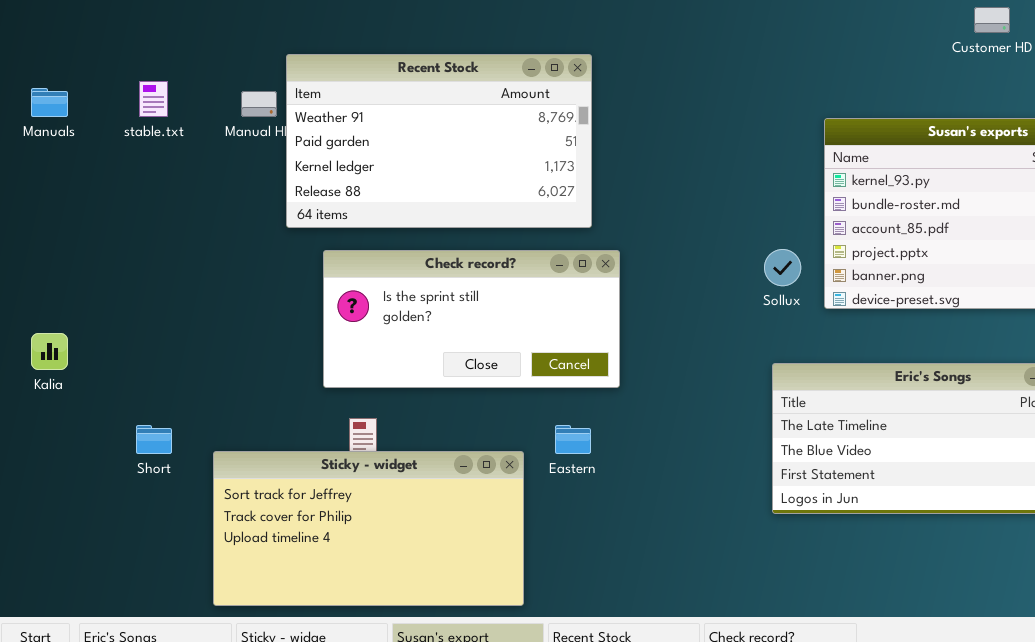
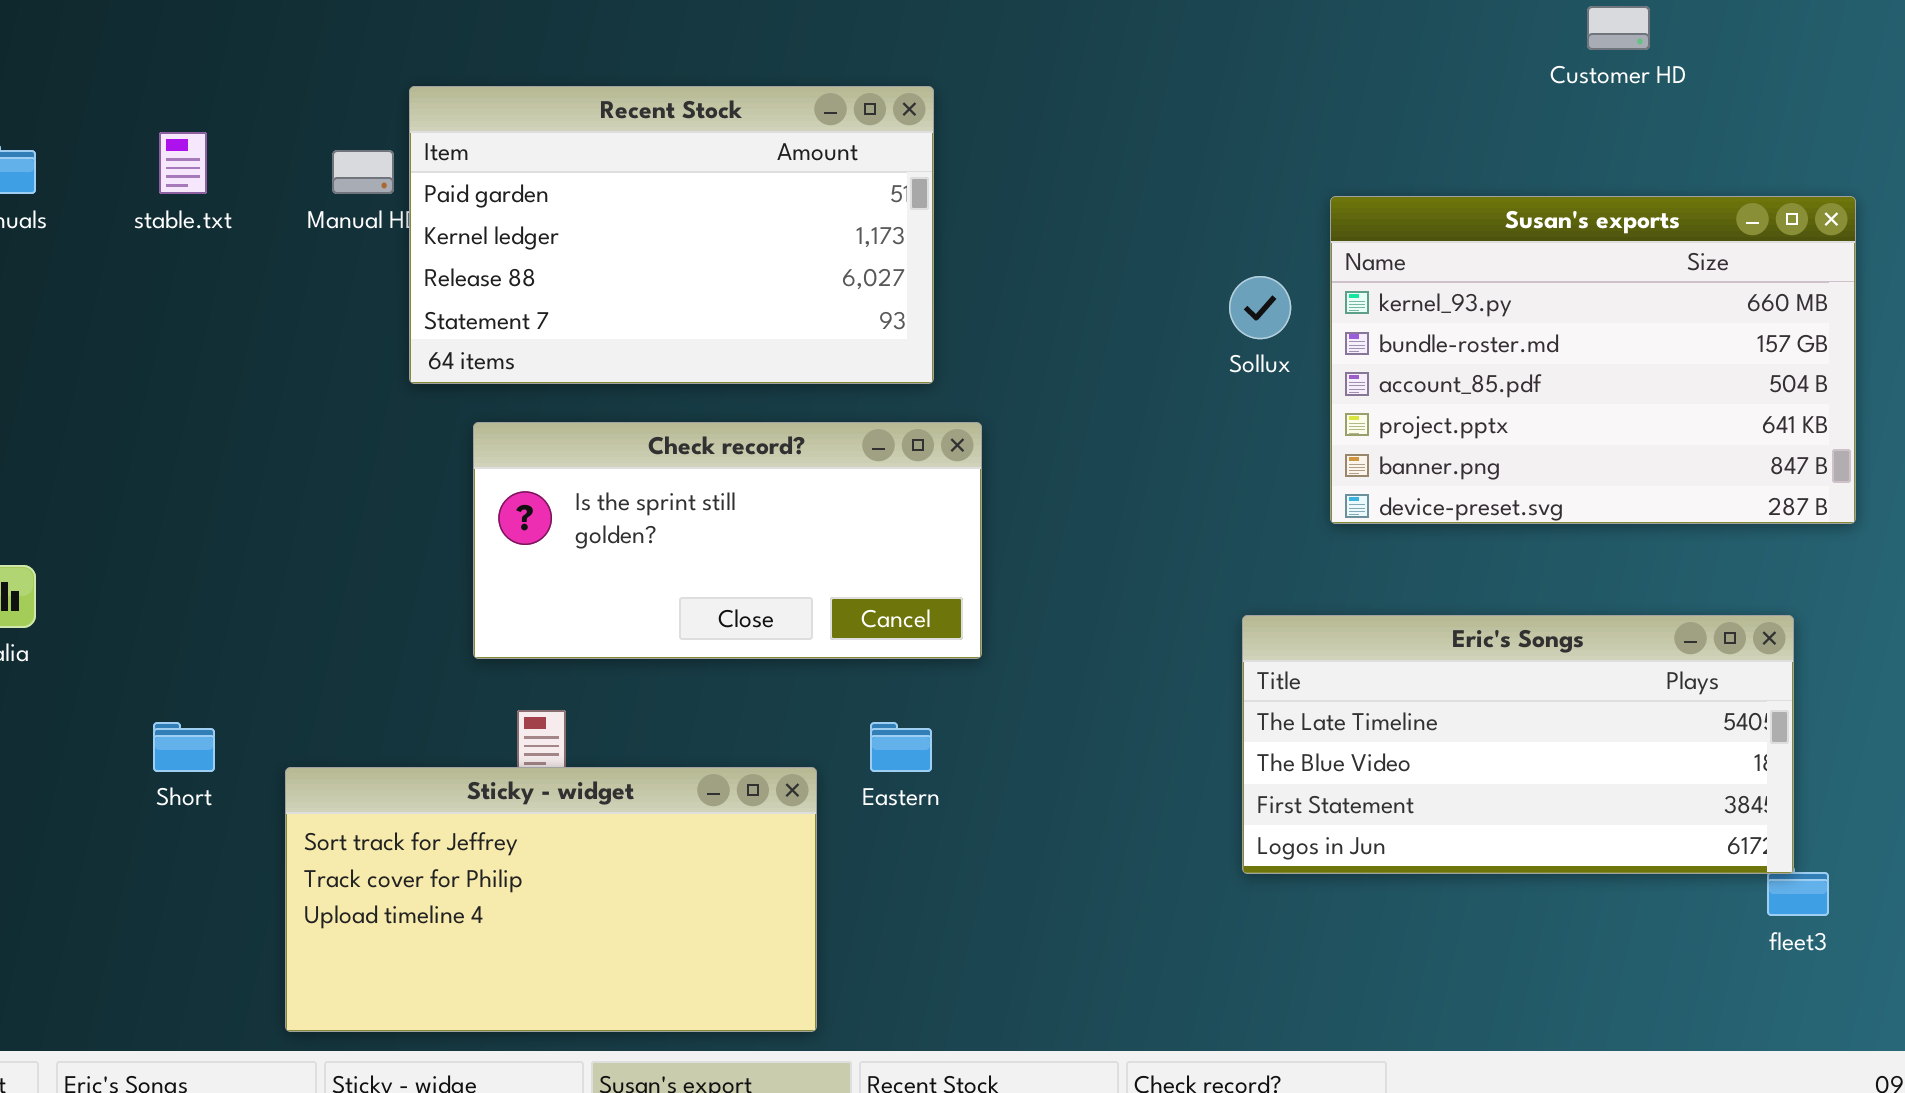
Recent Stock: [286,54,592,228] -> [409,86,934,384], scrolled down 1 row
Sollux: [764,249,801,286] -> [1229,276,1291,339], moved

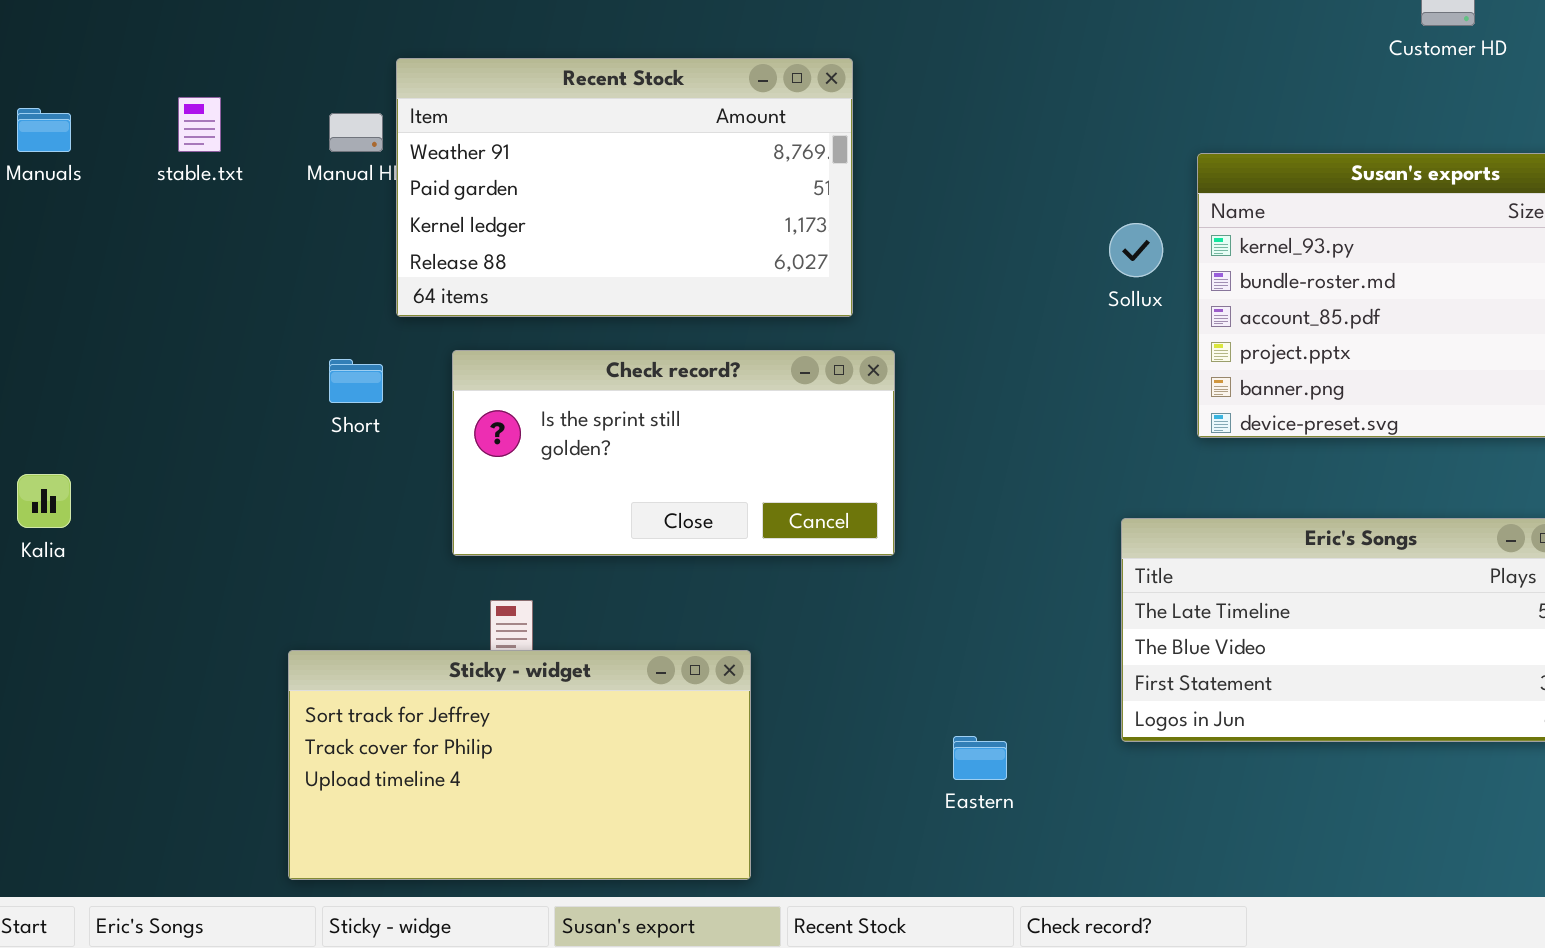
Recent Stock: [409,86,934,384] -> [396,58,853,317], scrolled up 1 row
Short: [153,722,215,772] -> [329,359,383,403], moved
Eastern: [870,722,932,772] -> [953,736,1007,780], moved

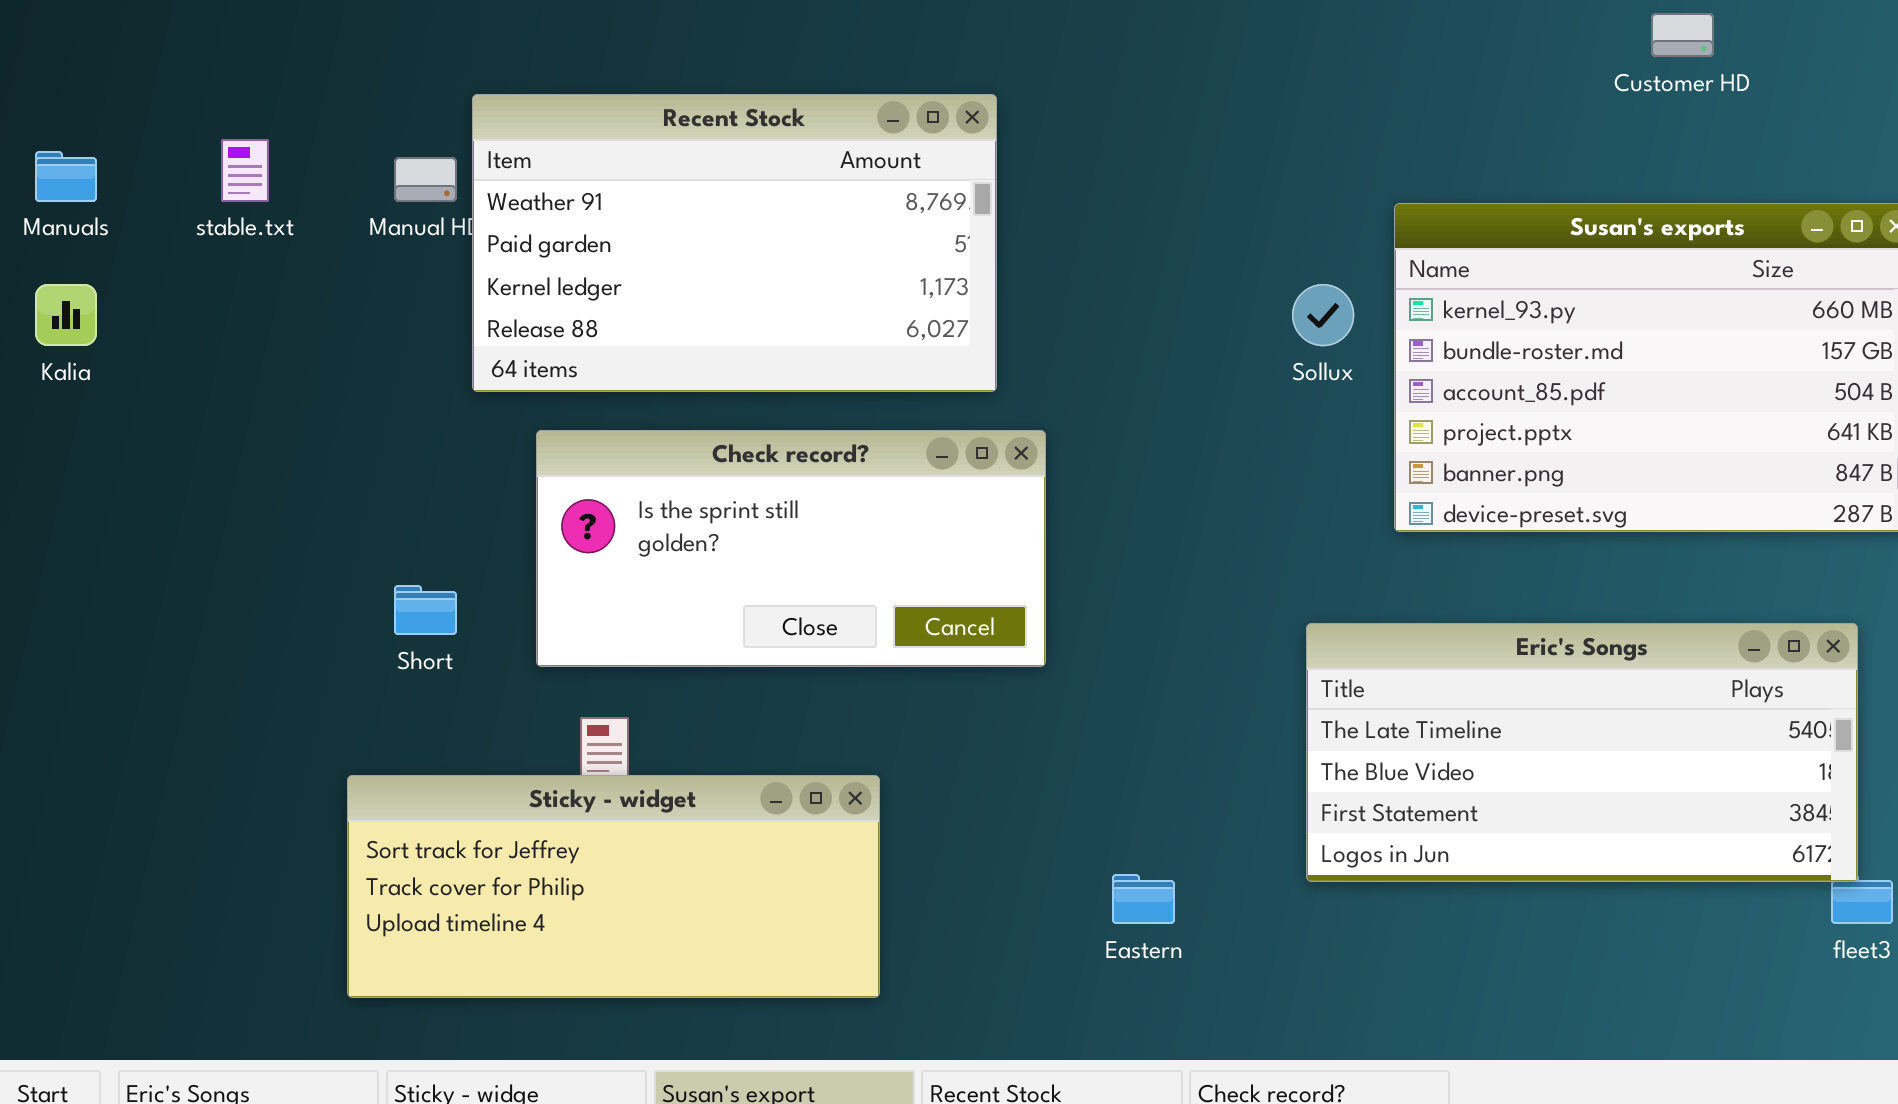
Short: [329,359,383,403] -> [394,585,457,635], moved
Kalia: [17,474,71,528] -> [35,284,97,346], moved
Sticky - widget: [288,650,751,880] -> [347,775,880,998], resized

